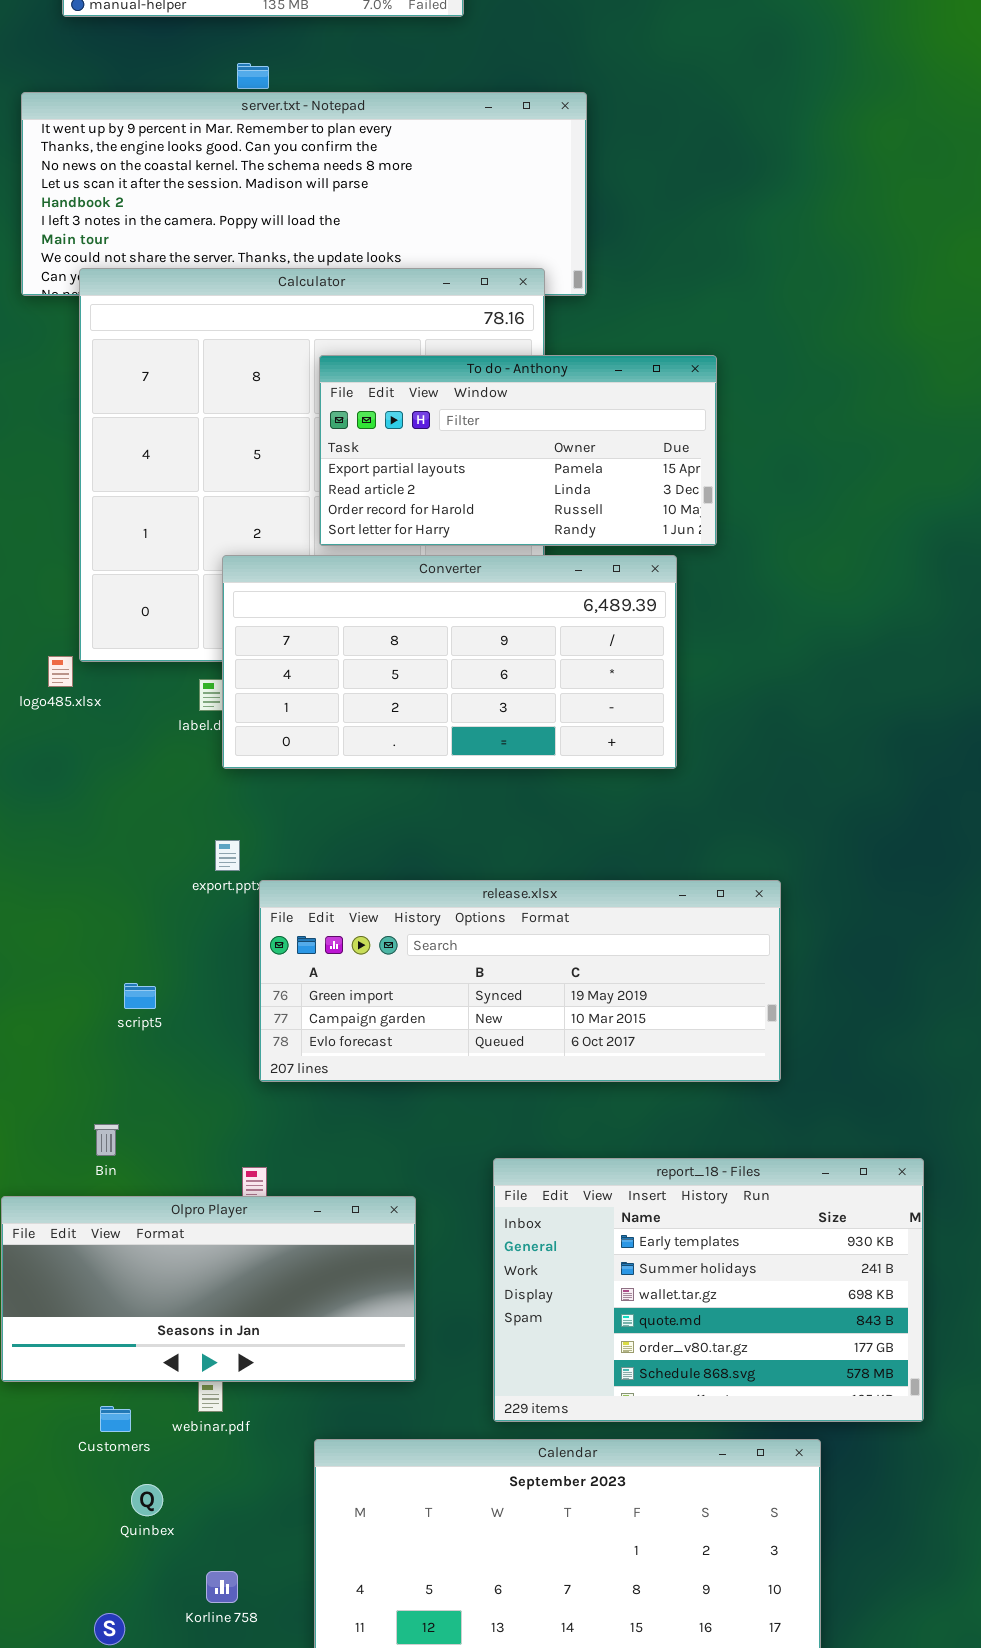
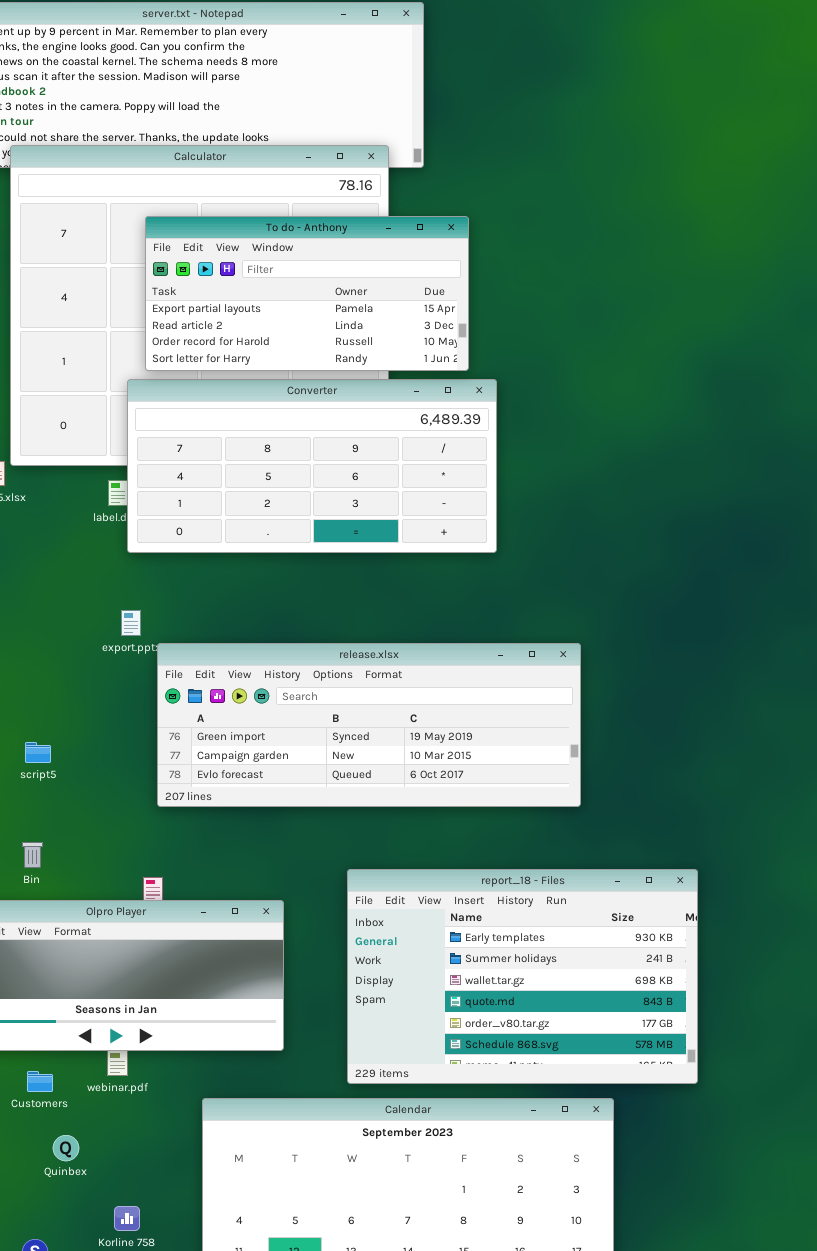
To do - Anthony: [319,355,717,546] -> [145,216,469,371], moved
script5: [124,983,156,1009] -> [25,742,51,763], moved

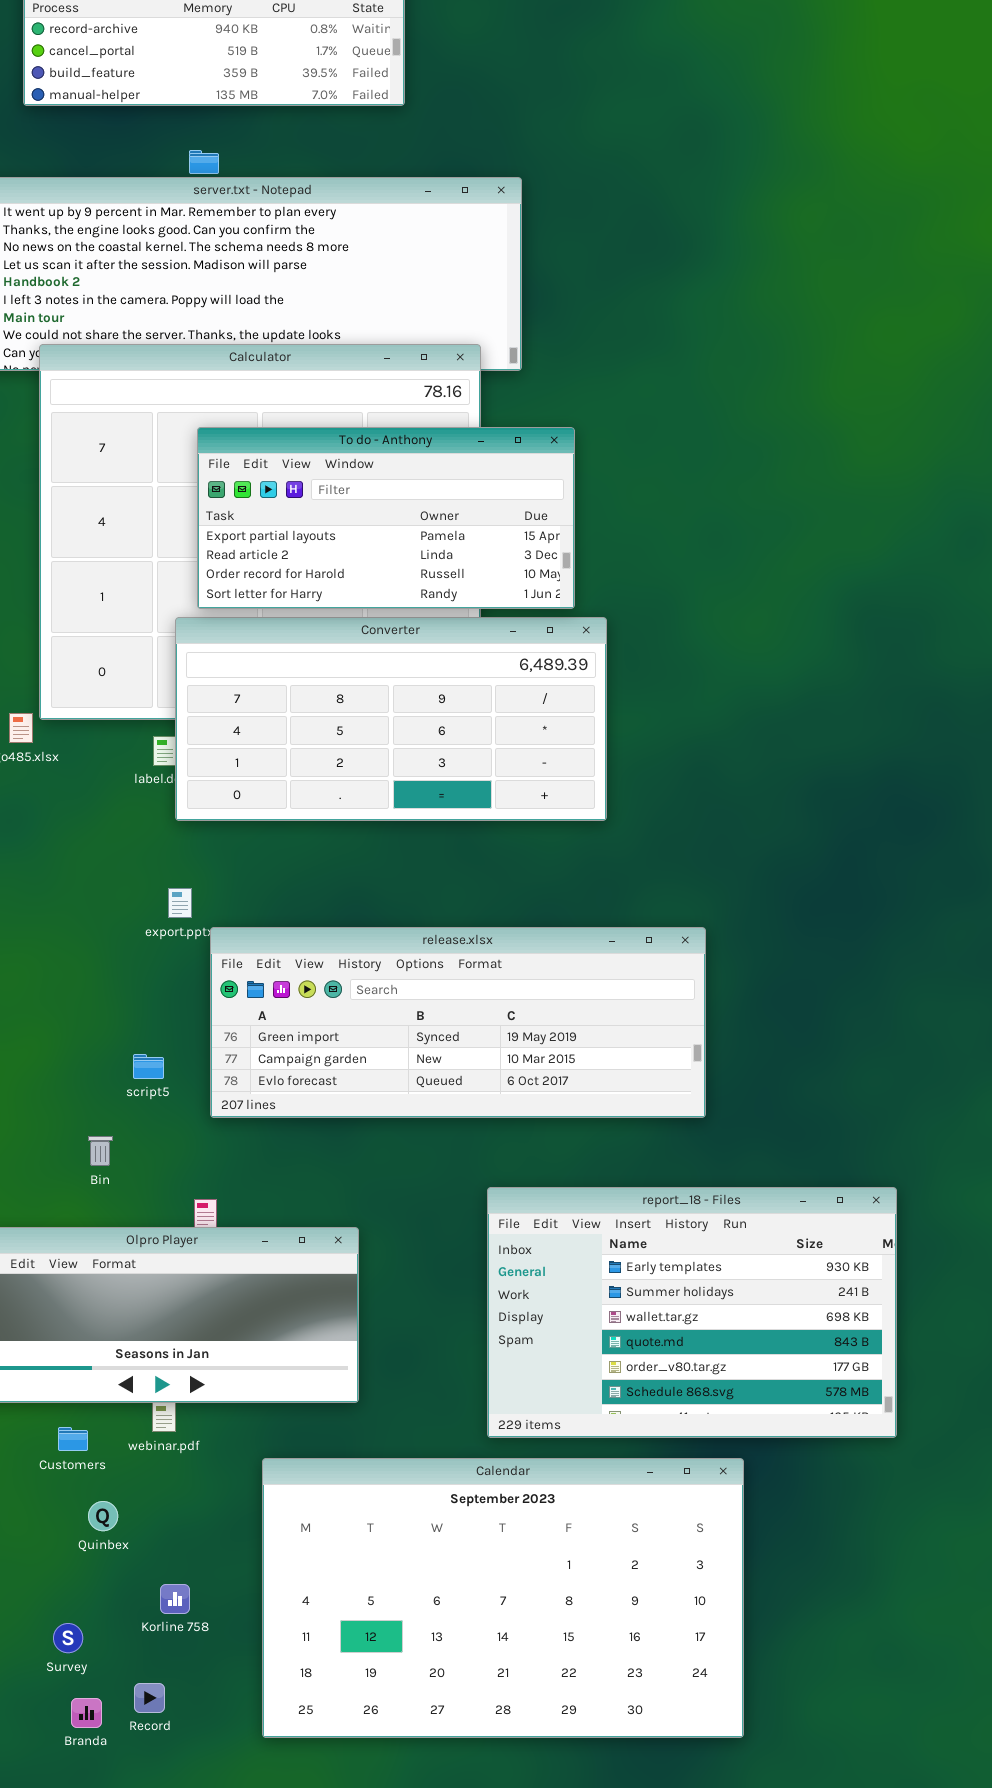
script5: [25,742,51,763] -> [133,1054,164,1079], moved
Bin: [22,842,43,868] -> [88,1136,113,1166], moved
report_18 - Files: [347,869,698,1084] -> [487,1187,897,1438], moved

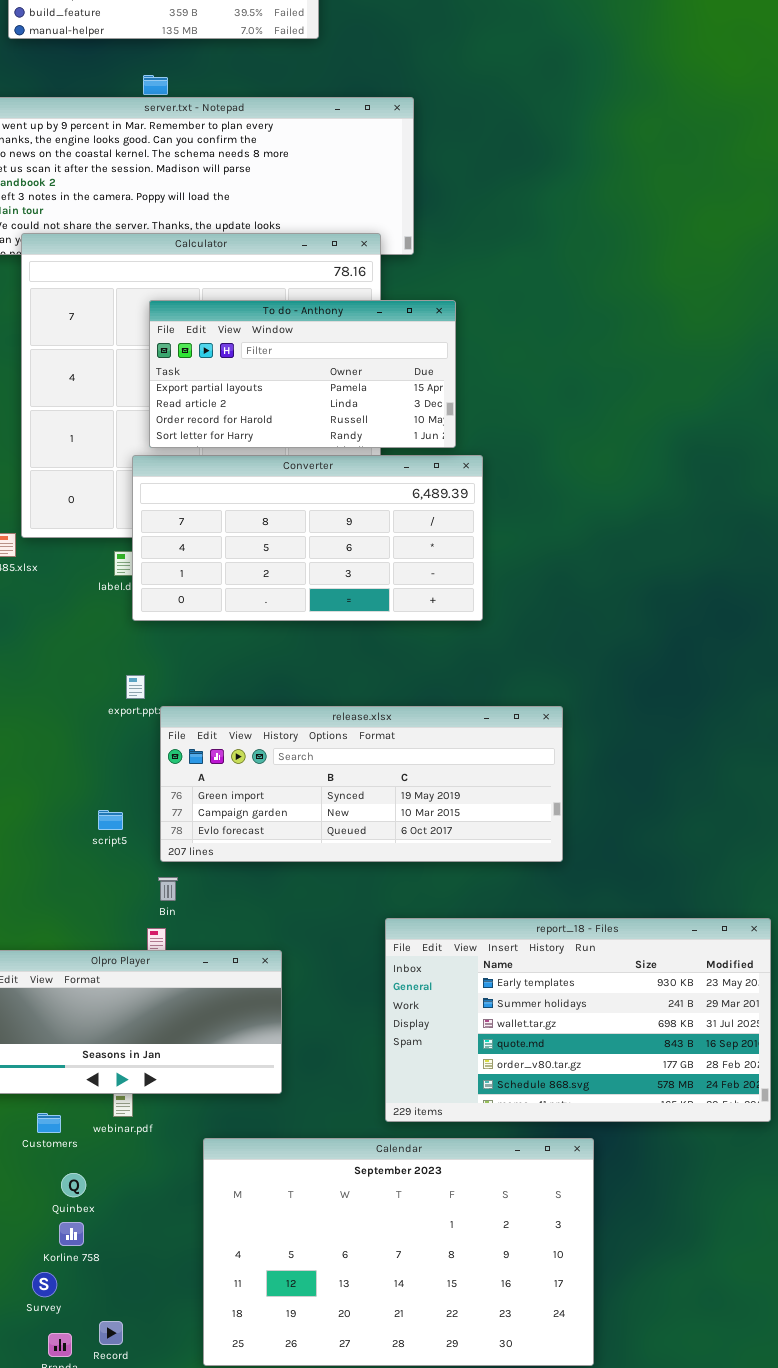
Bin: [88,1136,113,1166] -> [158,877,178,901], moved
report_18 - Files: [487,1187,897,1438] -> [385,918,771,1122], resized
Korline 758: [160,1584,190,1614] -> [59,1222,84,1246], moved

